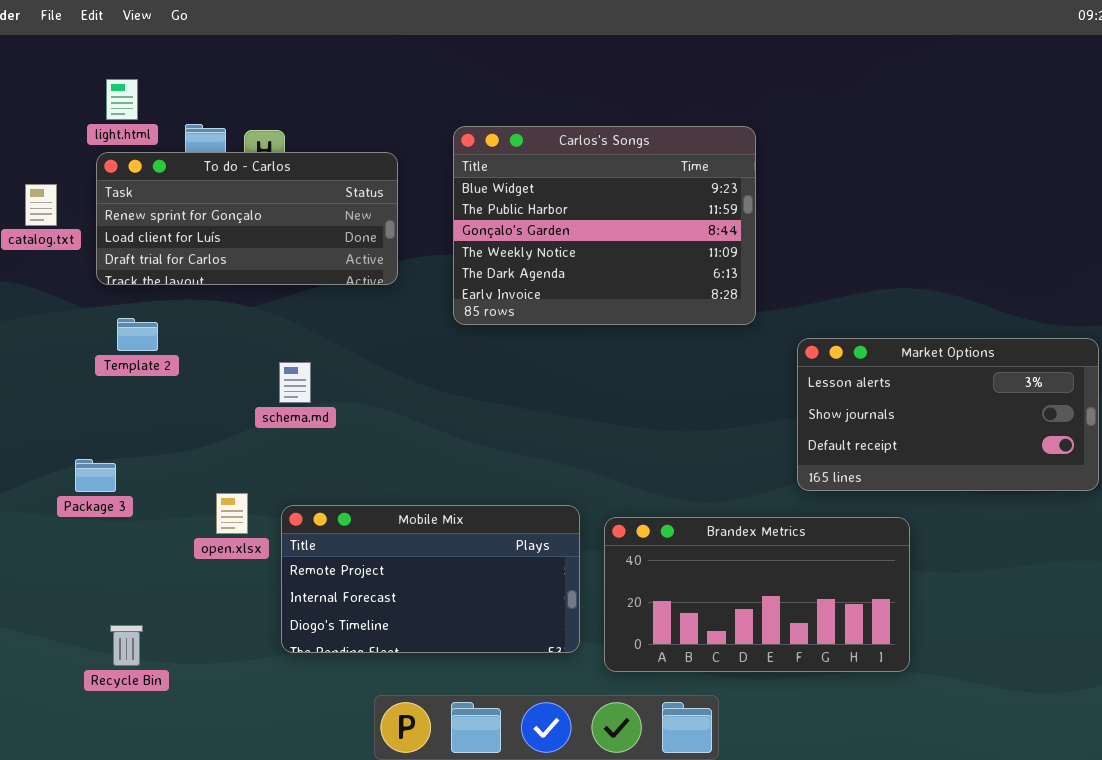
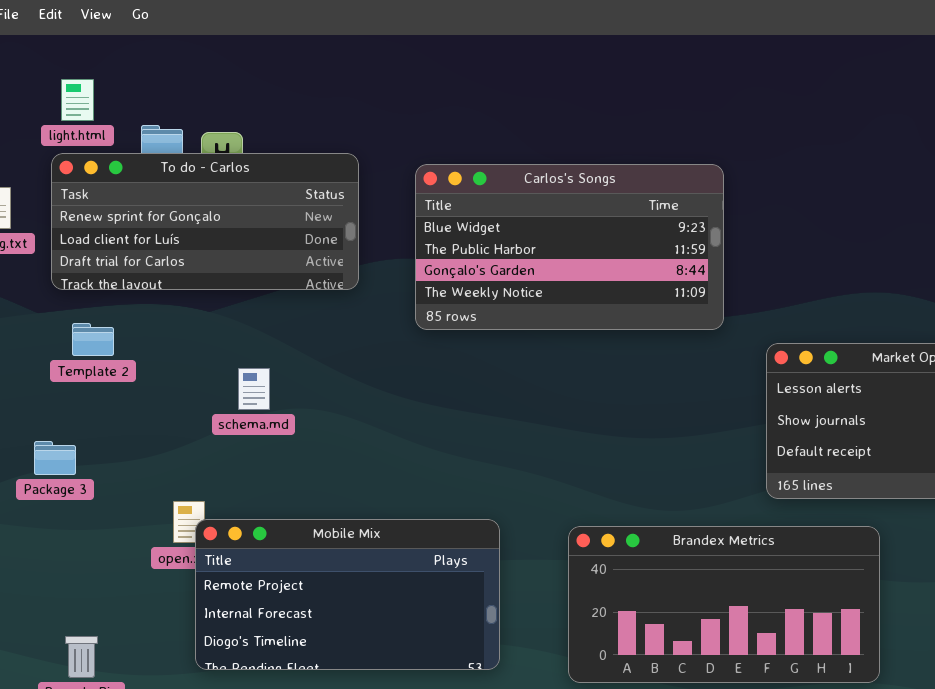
Carlos's Songs: [453,126,756,325] -> [415,164,724,330], resized
Package 3: [75,459,116,492] -> [34,441,76,475], moved
Mobile Mix: [281,505,580,653] -> [195,519,500,670], moved

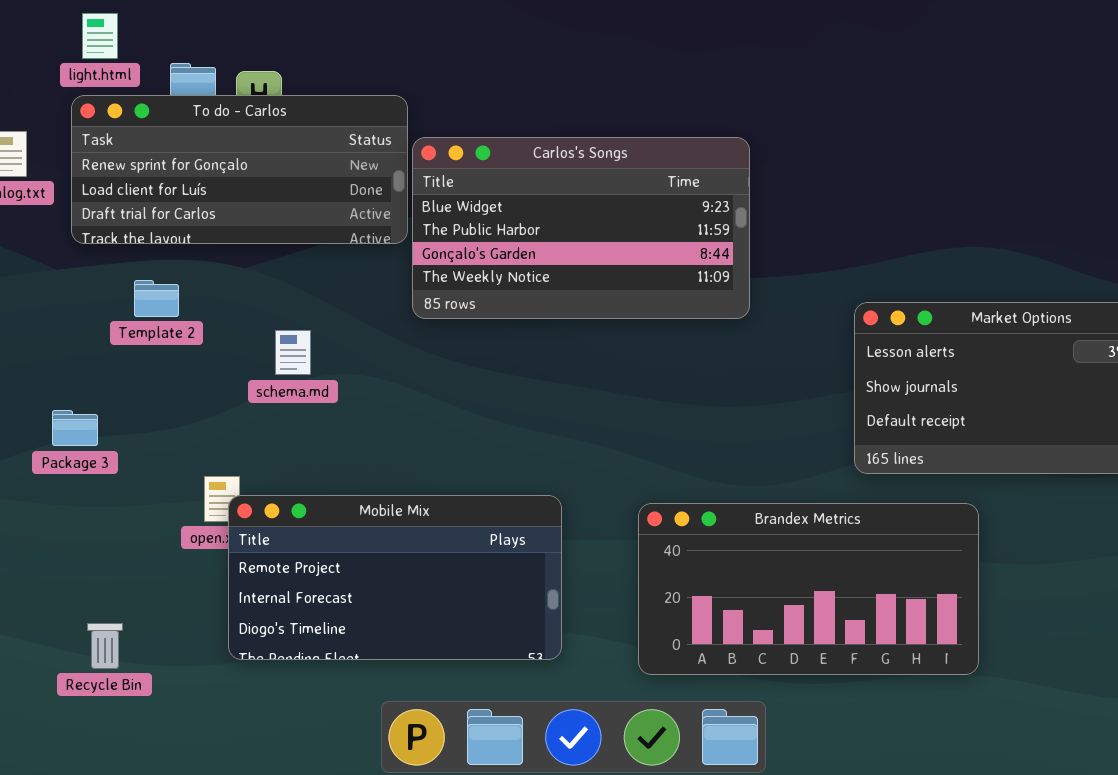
Carlos's Songs: [415,164,724,330] -> [412,137,750,319], moved
Template 2: [72,323,114,356] -> [134,280,179,317], moved

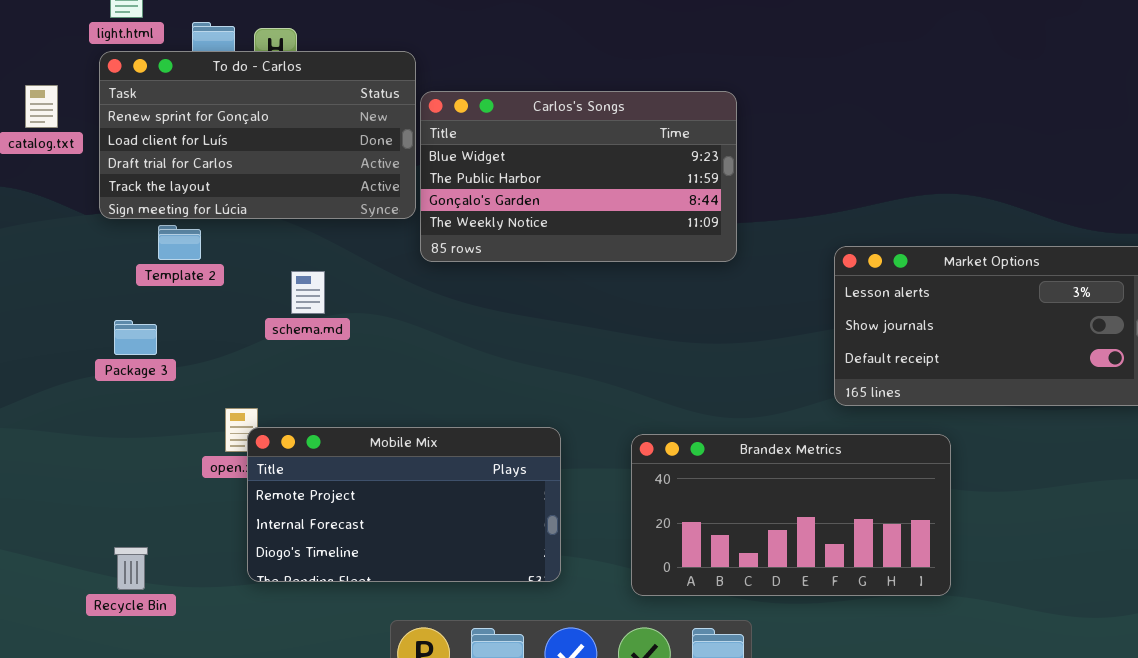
To do - Carlos: [71,95,408,244] -> [99,51,416,219], resized
Package 3: [52,410,98,446] -> [114,320,157,355], moved

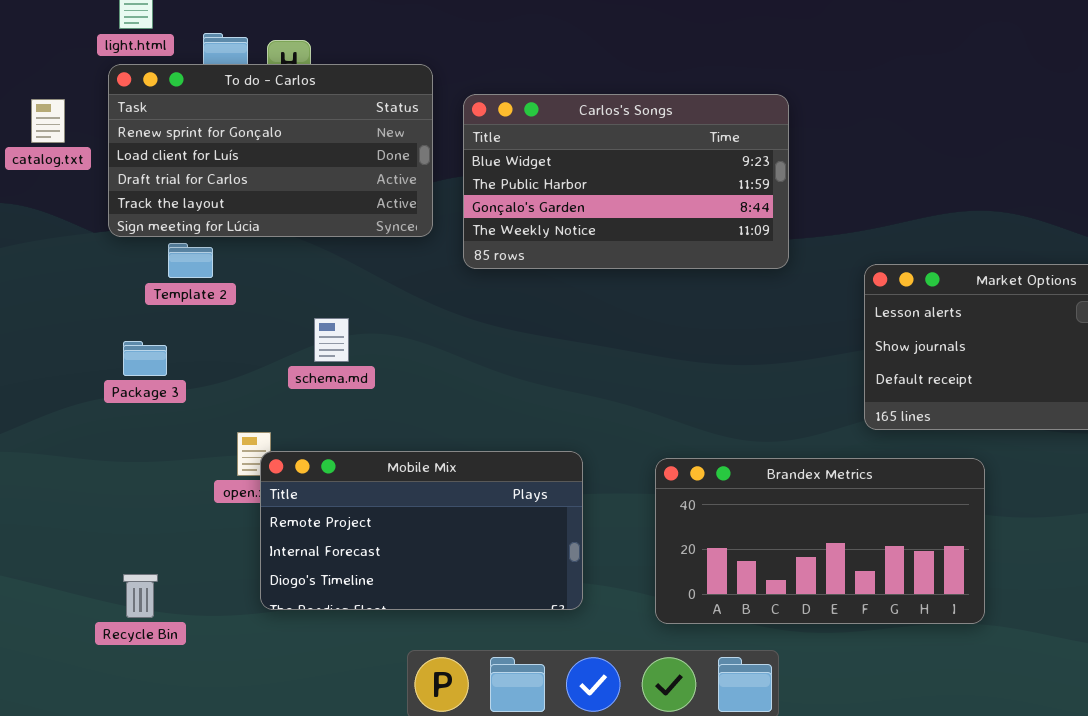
Carlos's Songs: [420,91,737,262] -> [463,94,789,269], moved
schema.md: [291,271,325,314] -> [314,318,349,362], moved

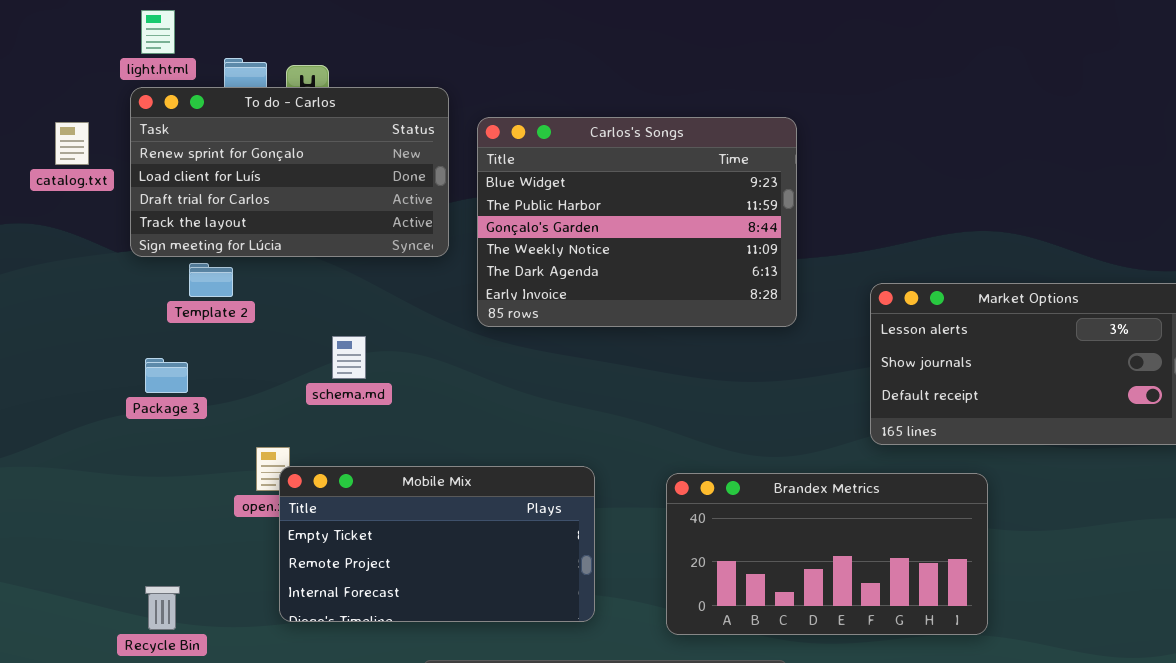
Carlos's Songs: [463,94,789,269] -> [477,117,797,327], resized
Mobile Mix: [260,451,583,610] -> [279,466,595,622], scrolled up 1 row

